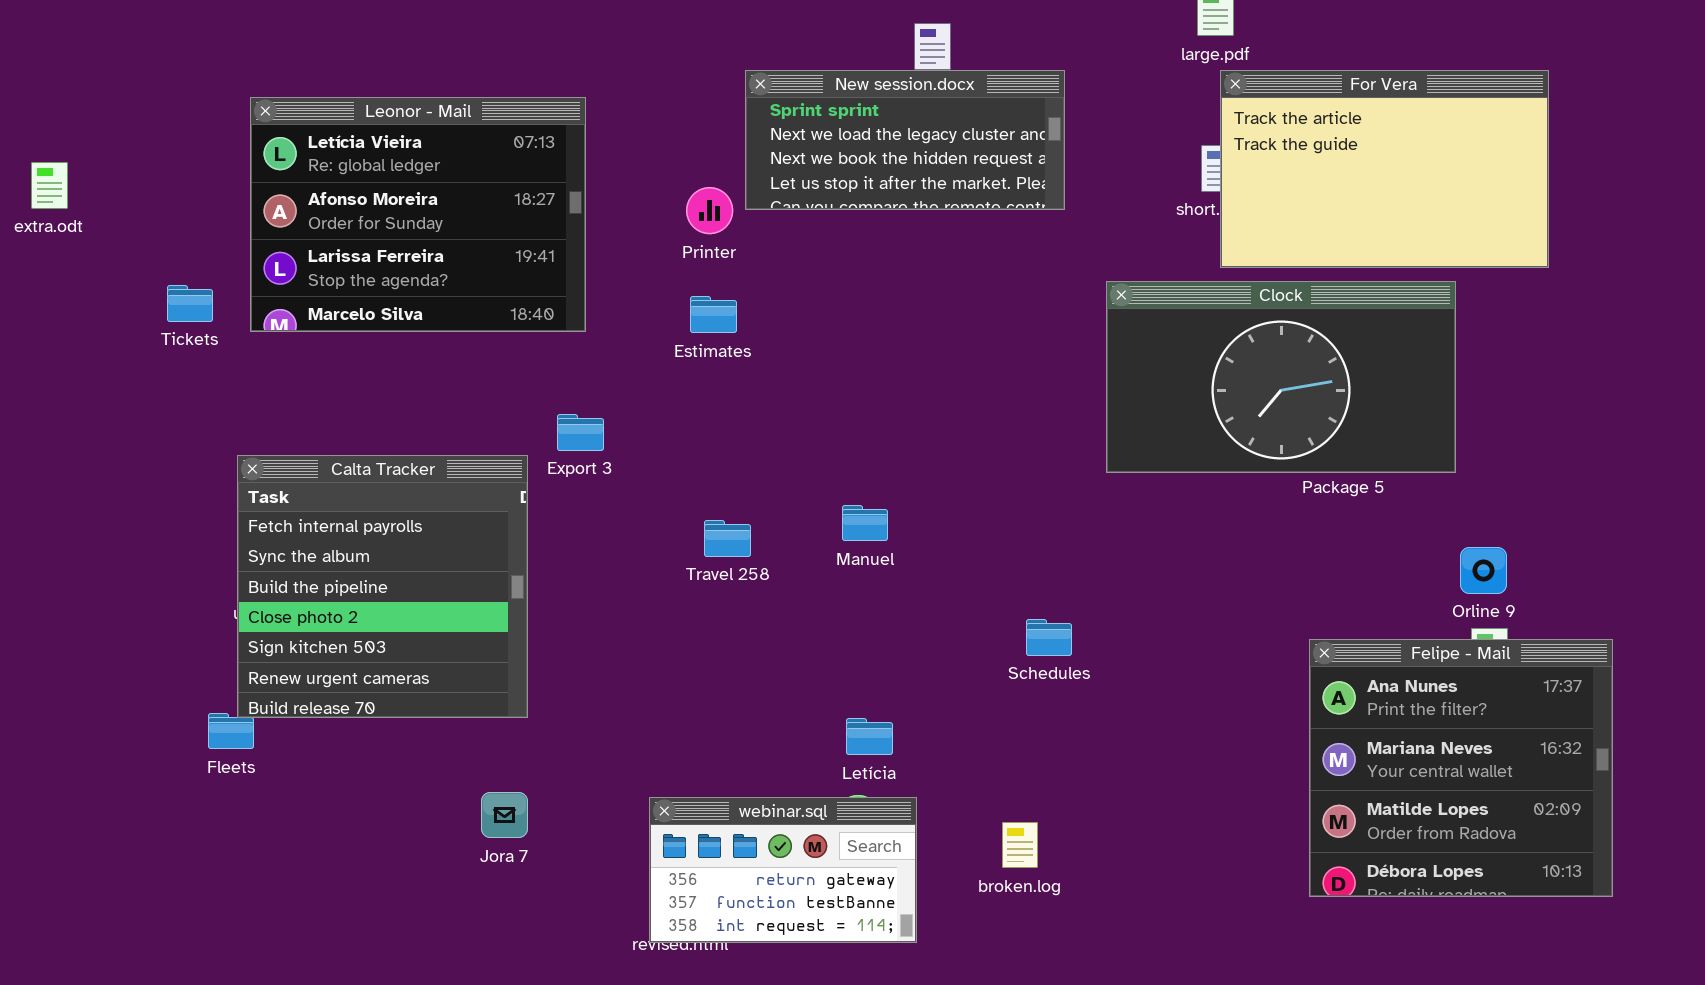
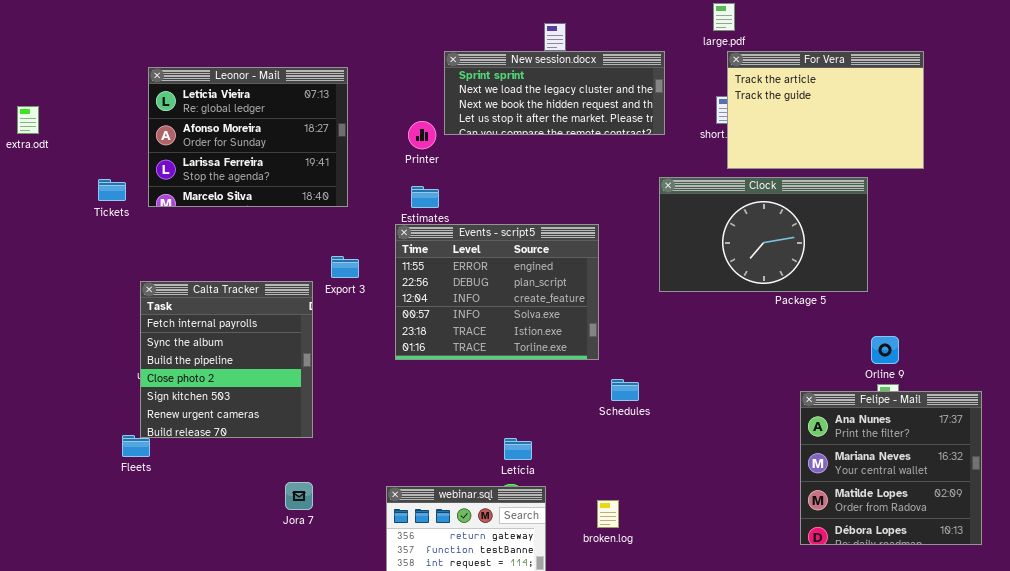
New session.docx: [745,70,1065,210] -> [444,51,665,135], resized
Events - script5: none -> [395,224,599,360], opened
Felipe - Mail: [1309,639,1613,897] -> [800,391,982,545], moved

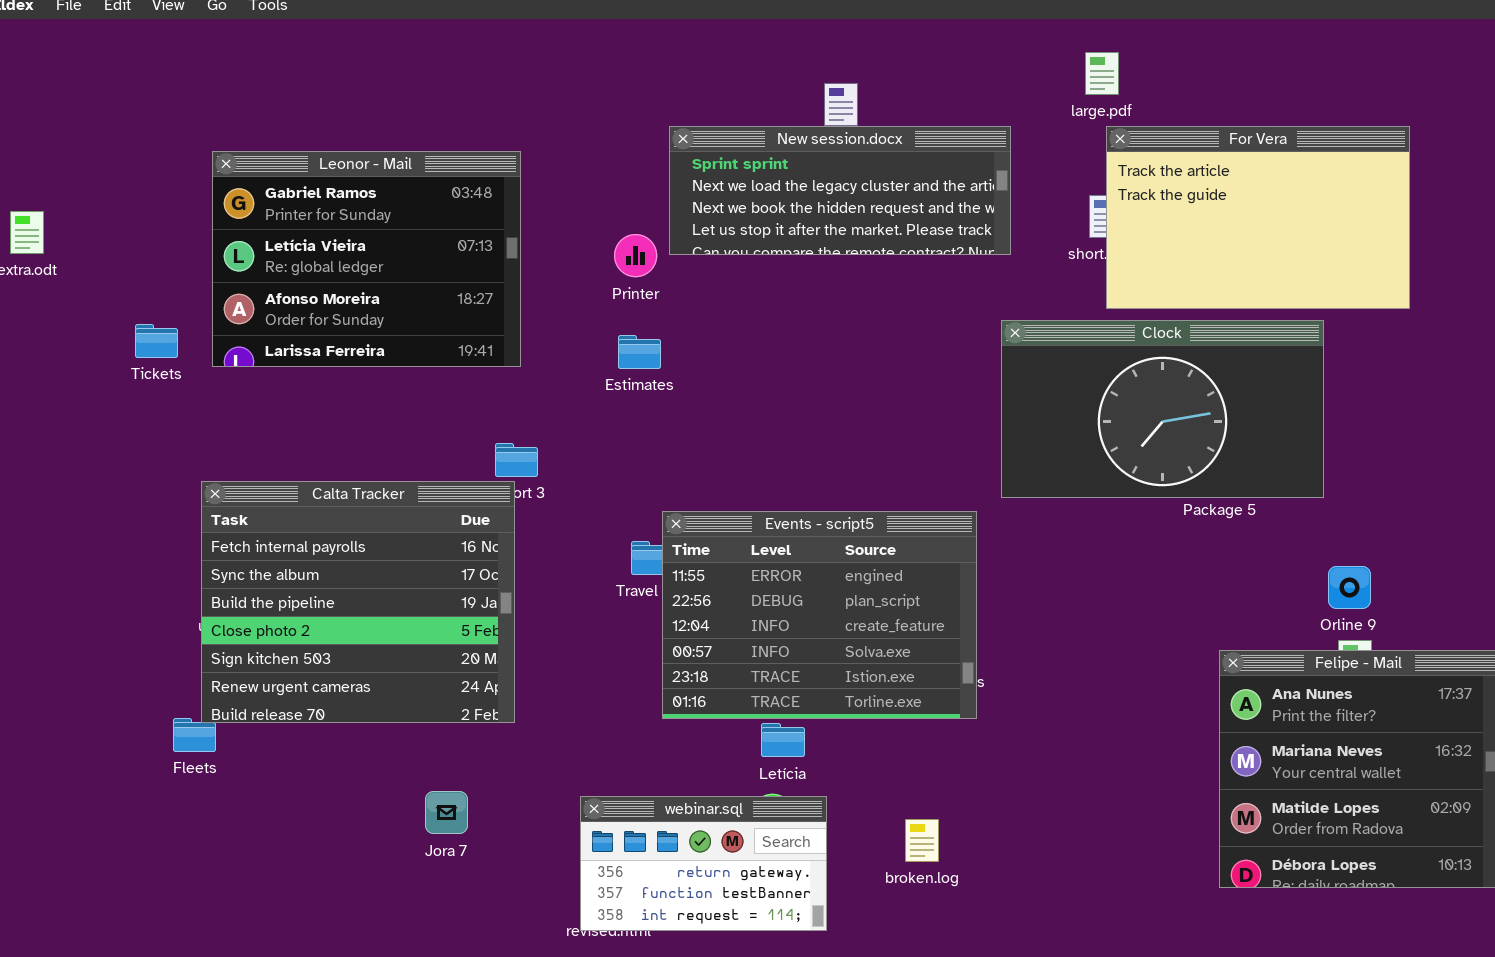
Leonor - Mail: [148,67,348,207] -> [212,151,521,367], scrolled up 1 row
Events - script5: [395,224,599,360] -> [662,511,977,719], moved
Calta Tracker: [140,281,313,438] -> [201,481,515,723], resized

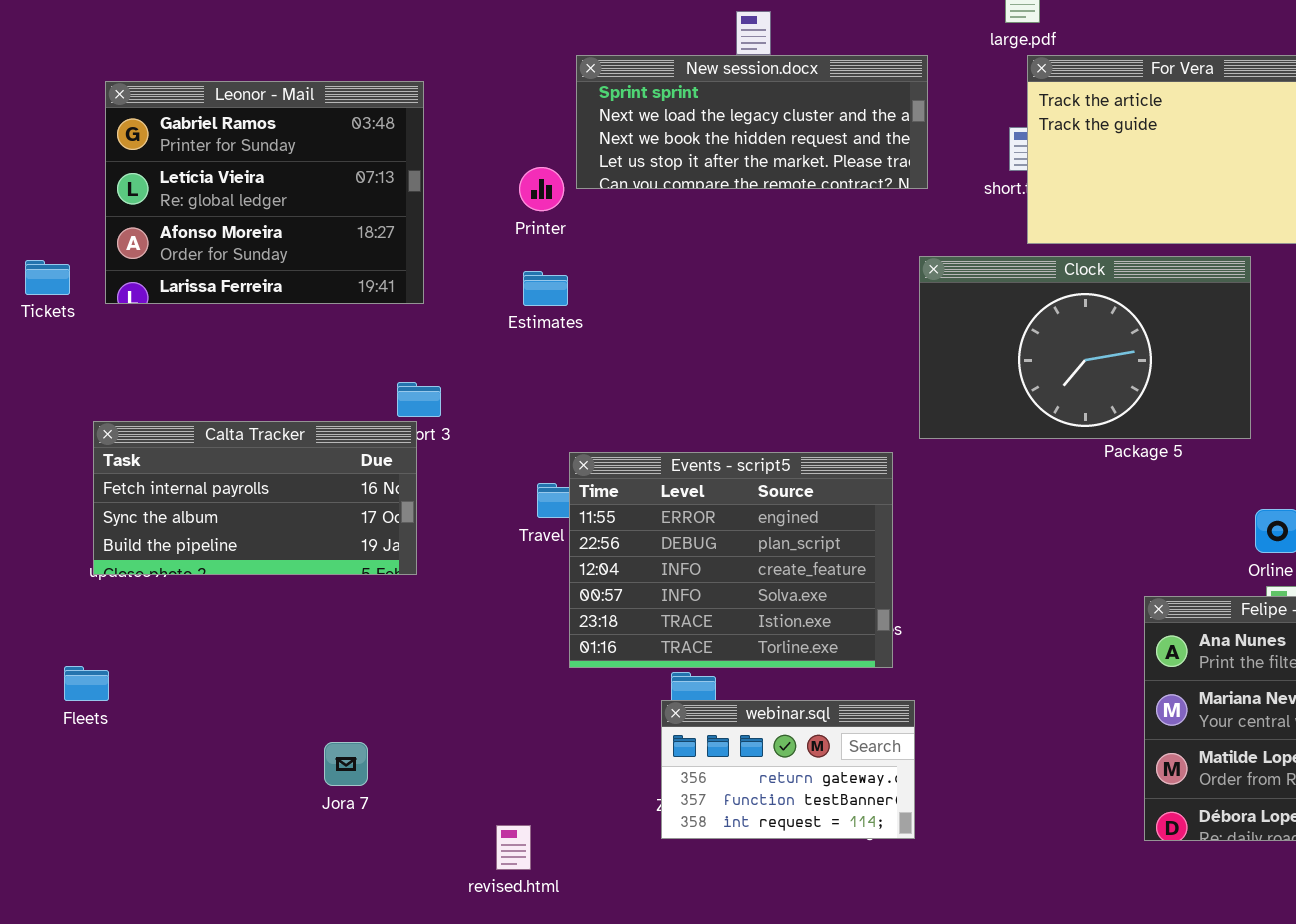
Calta Tracker: [201,481,515,723] -> [93,421,417,575], resized
webinar.sql: [580,796,827,931] -> [661,700,915,839], moved

